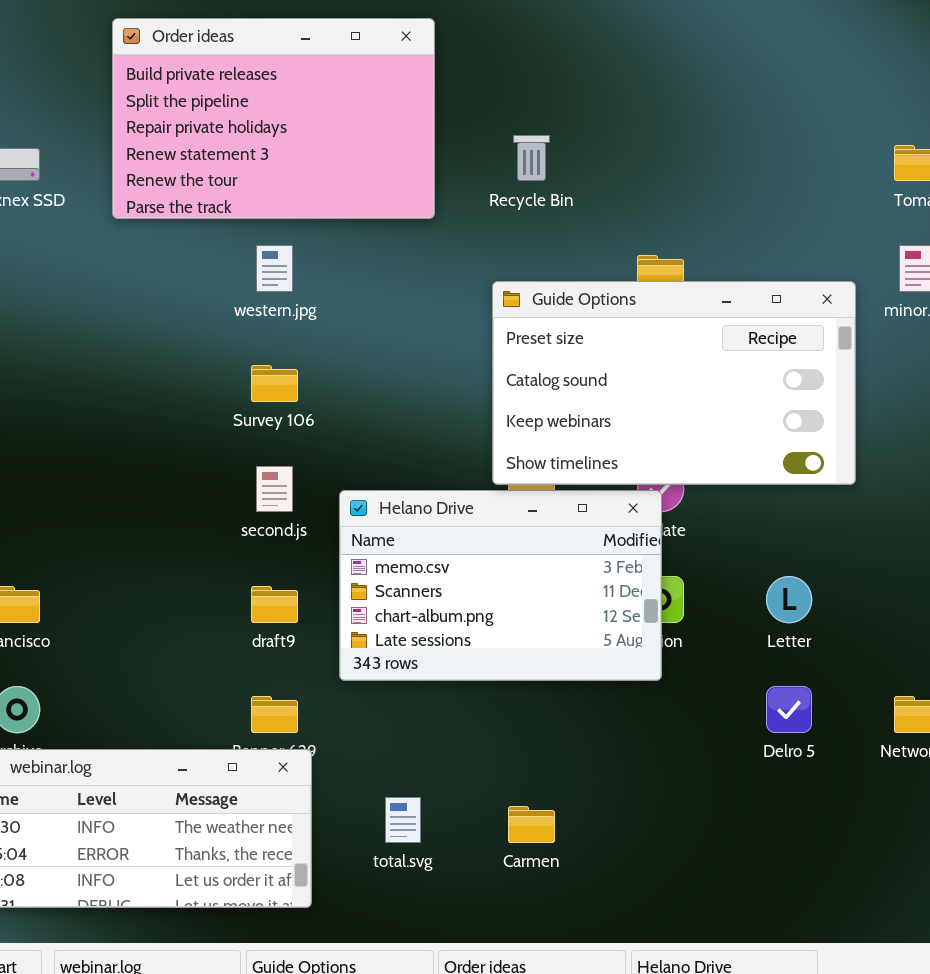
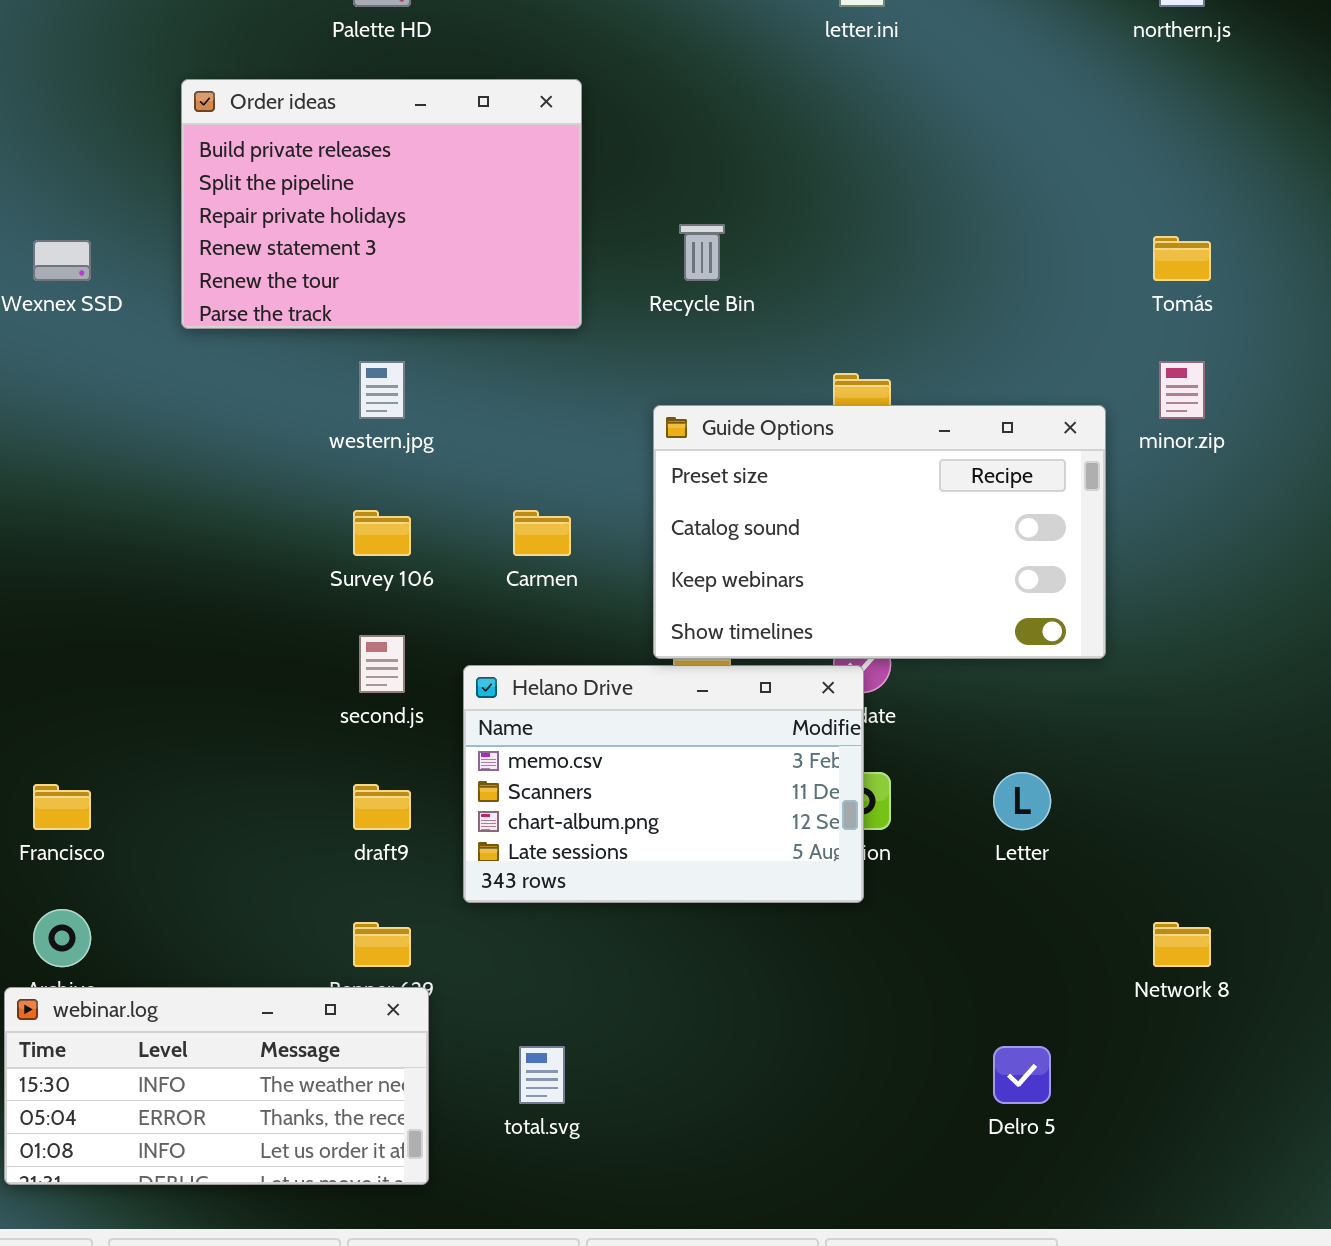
Delro 5: [766,686,812,733] -> [993,1046,1051,1104], moved
Carmen: [508,806,555,843] -> [513,510,571,556], moved

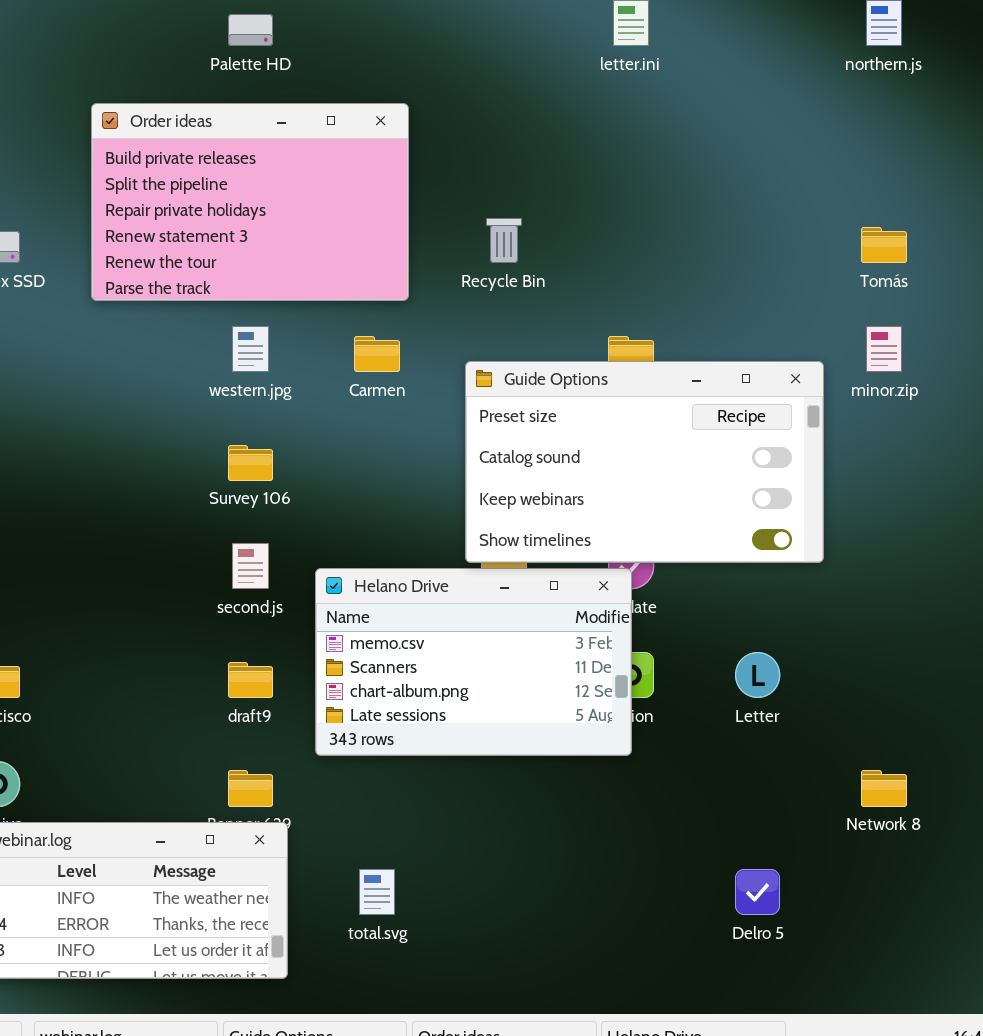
Carmen: [513,510,571,556] -> [354,336,400,372], moved

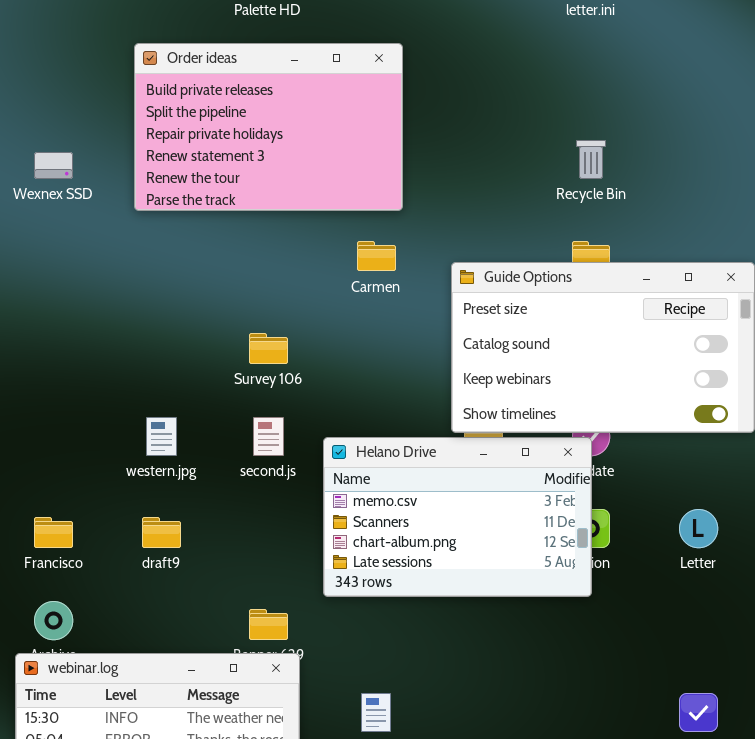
Recycle Bin: [486,218,522,263] -> [576,140,606,179], moved
western.jpg: [232,326,269,372] -> [146,417,177,456], moved
draft9: [228,662,273,698] -> [142,517,181,548], moved

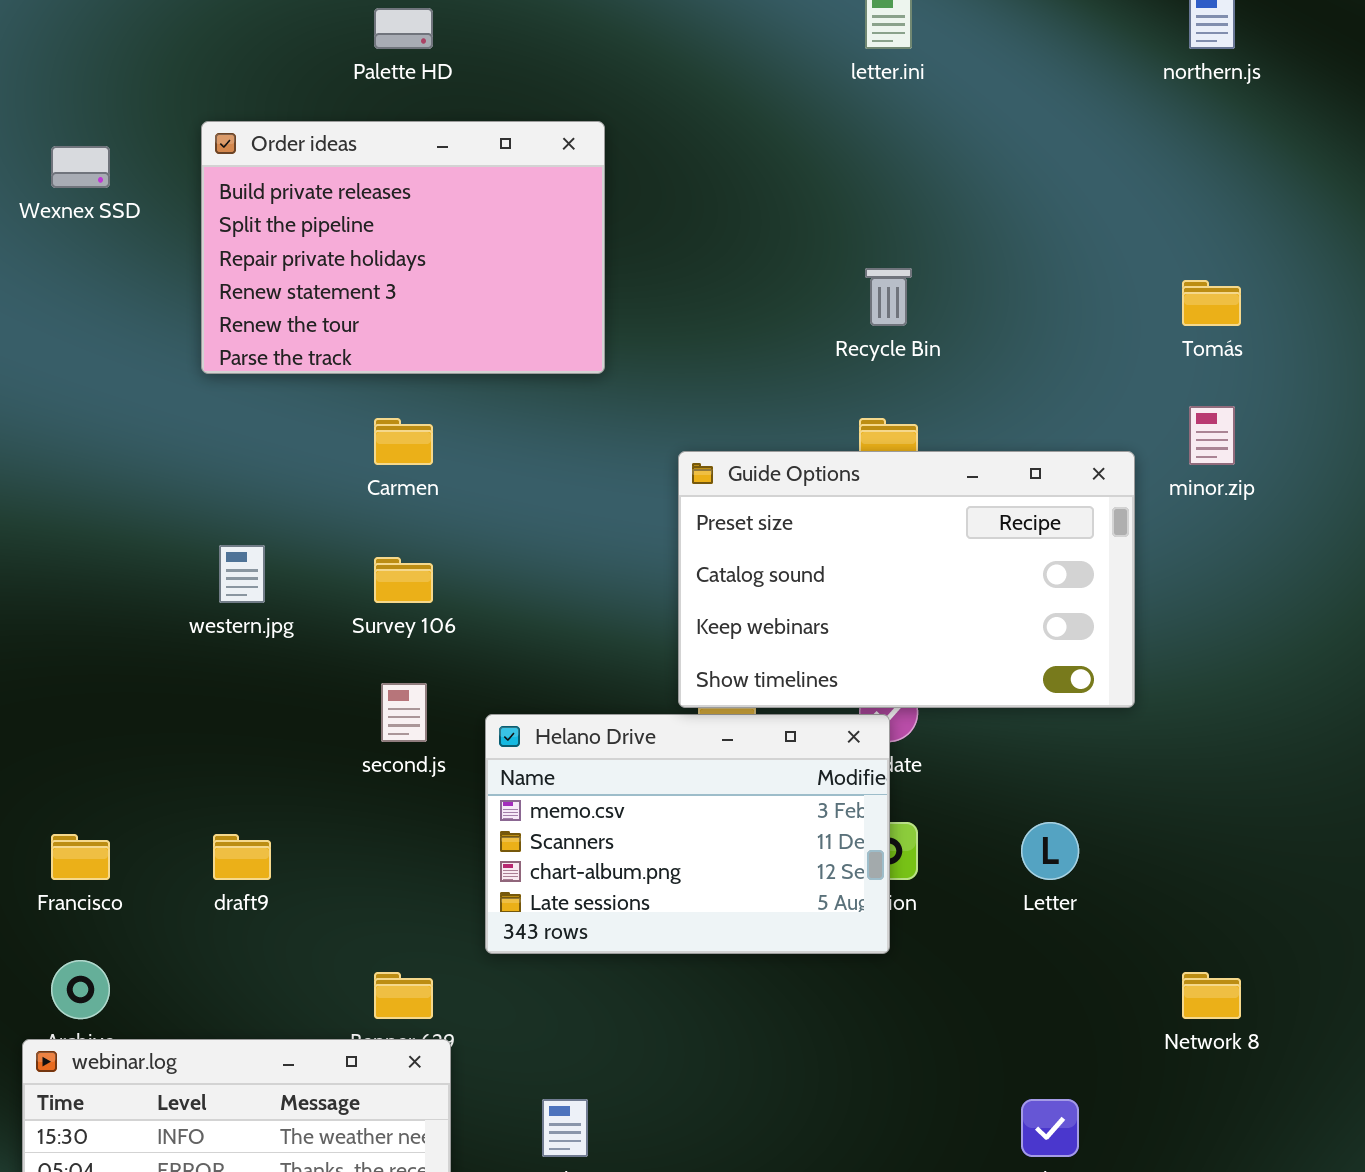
Wexnex SSD: [34,152,73,179] -> [51,146,110,188], moved
Carmen: [357,241,396,271] -> [374,418,433,465], moved
western.jpg: [146,417,177,456] -> [219,545,265,603], moved

